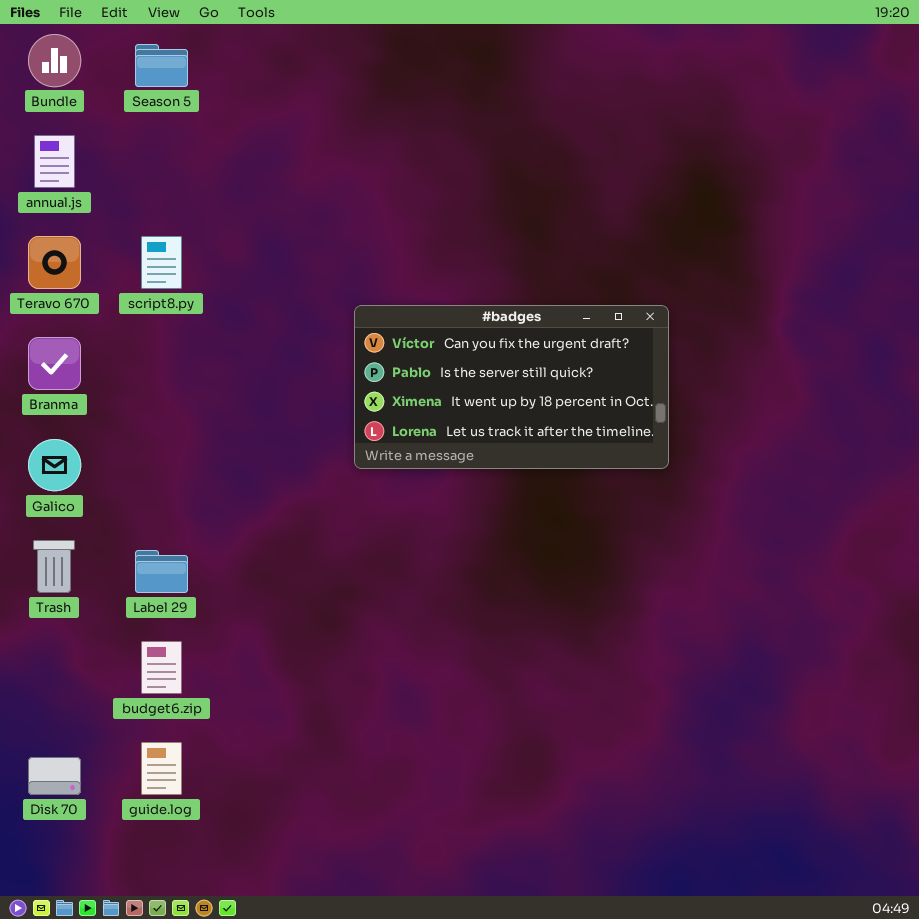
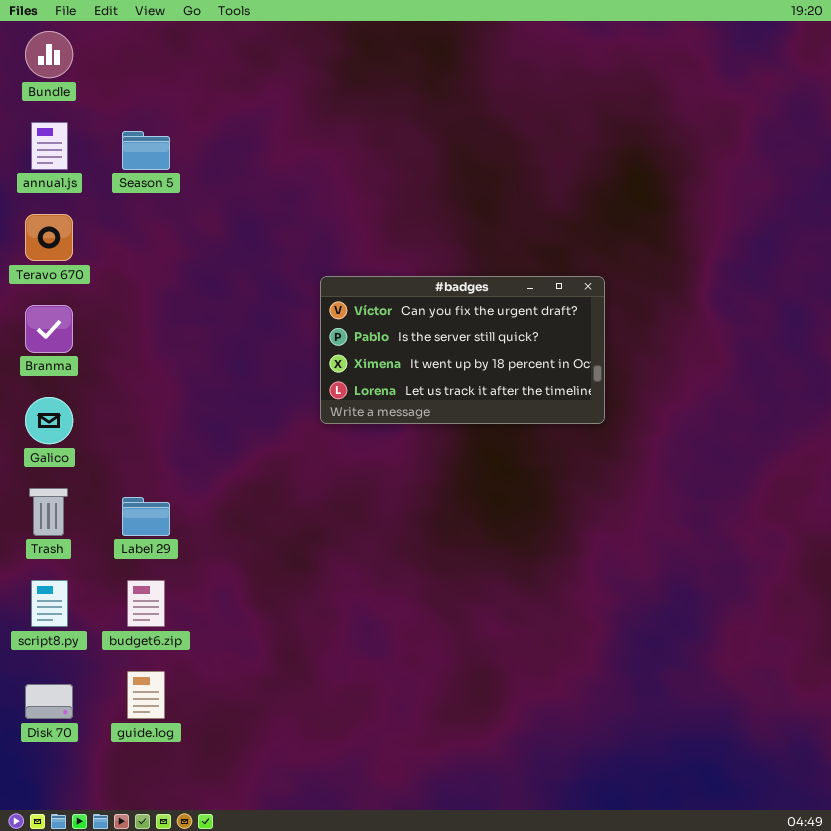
Season 5: [135,44,188,87] -> [122,131,170,170], moved
script8.py: [141,236,182,289] -> [31,580,68,627], moved

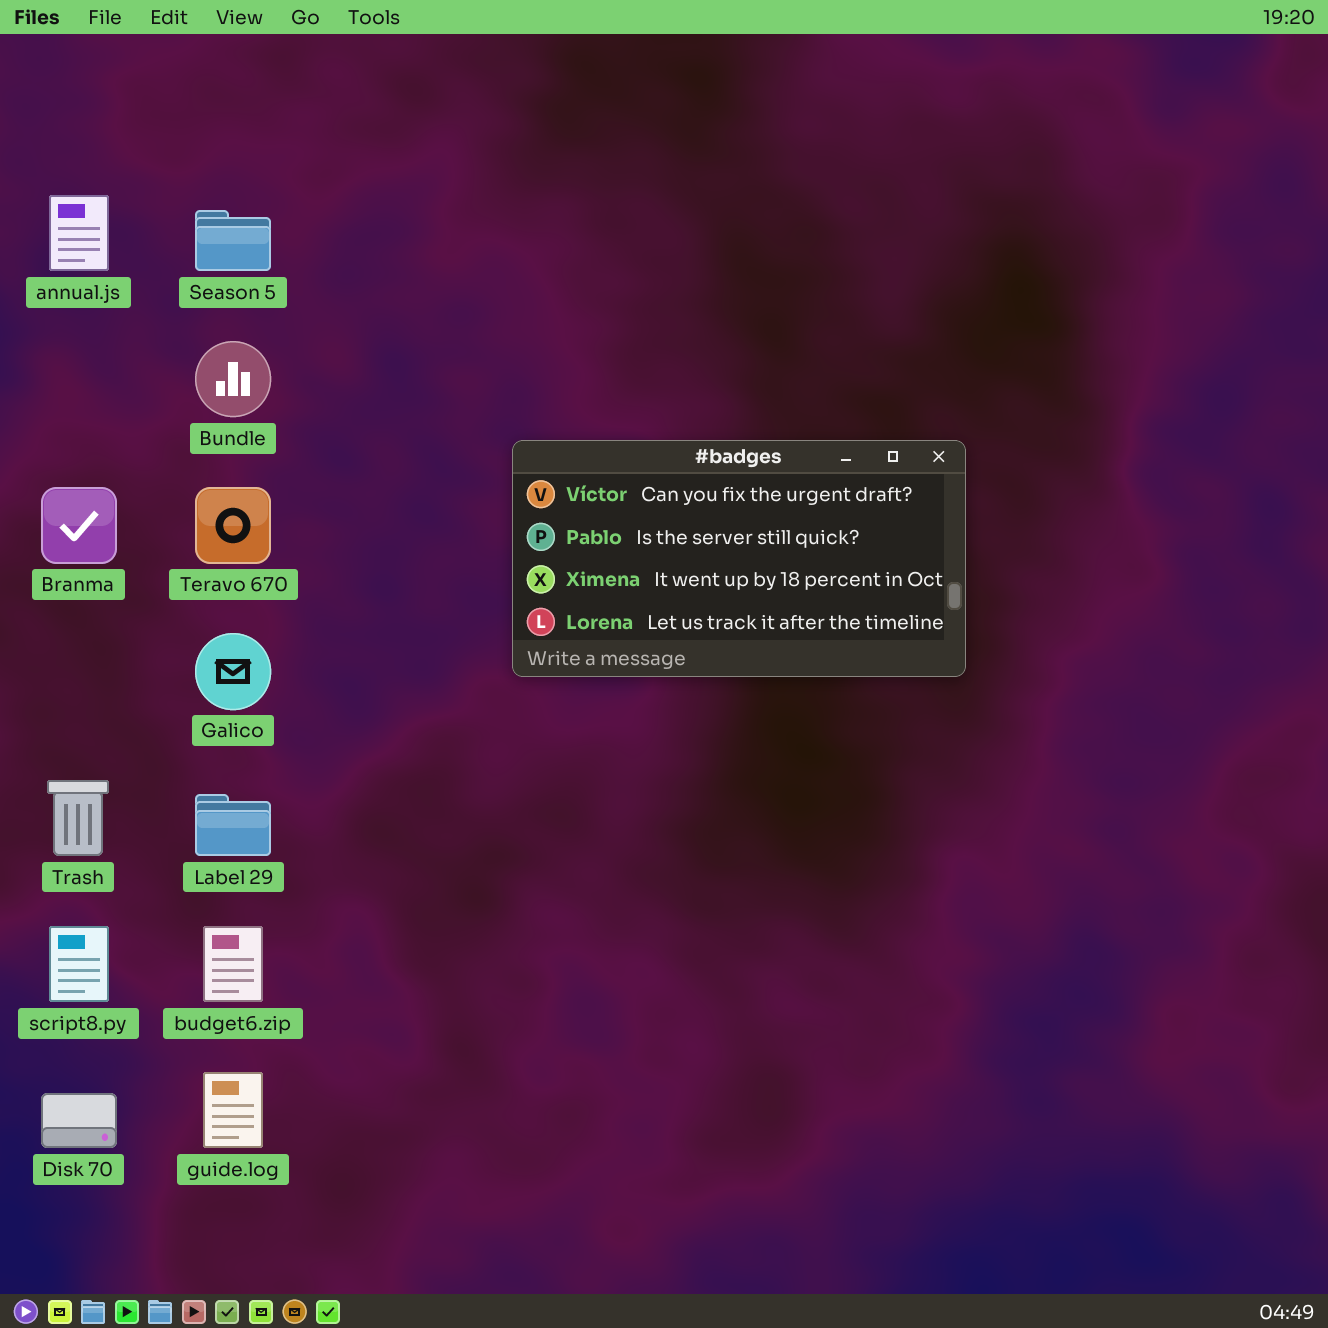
Bundle: [25,31,73,78] -> [195,341,271,417], moved
Teravo 670: [25,214,73,261] -> [195,487,271,564], moved
Galico: [25,397,73,444] -> [195,633,271,710], moved

